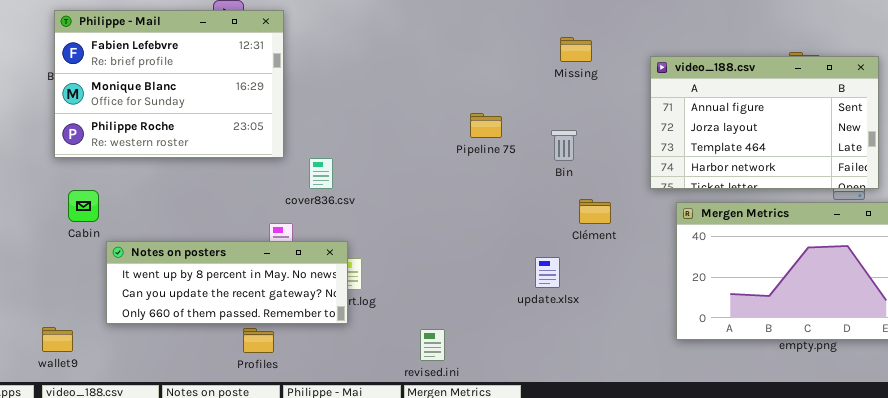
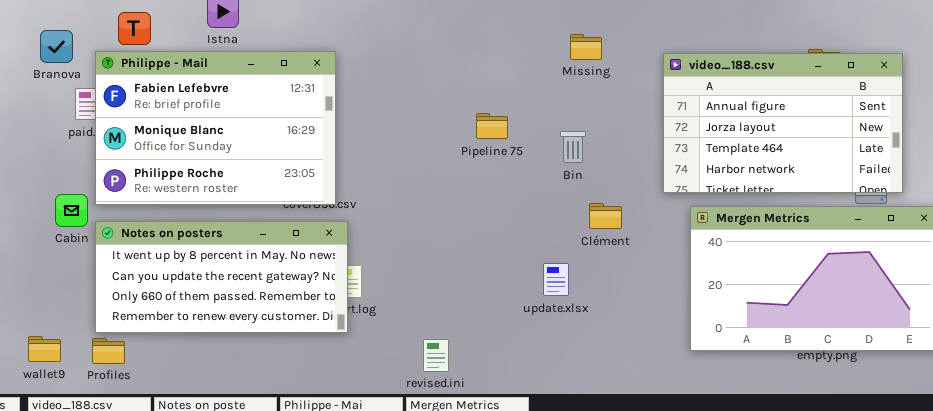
Philippe - Mail: [54,10,284,158] -> [95,51,336,205], moved
Notes on posters: [106,241,348,324] -> [95,221,348,333], resized
Profiles: [243,328,274,353] -> [92,338,125,364], moved

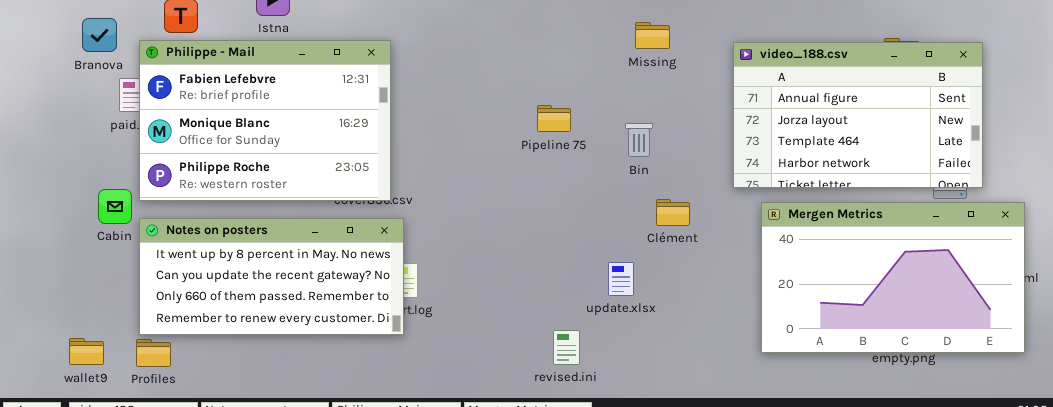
revised.ini: [423,339,449,372] -> [553,330,580,365], moved

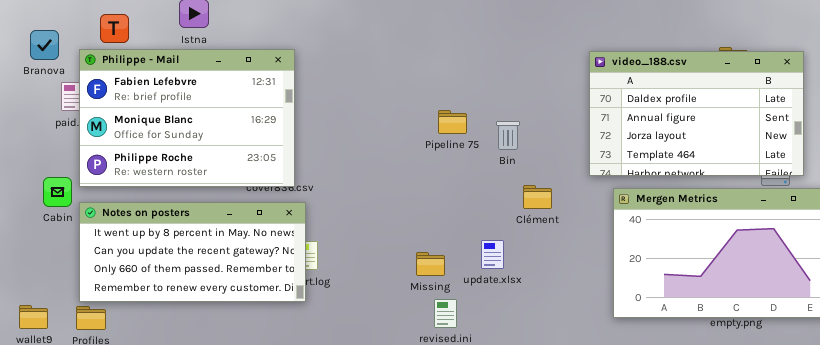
Missing: [635,22,670,49] -> [416,252,445,276], moved
video_188.csv: [733,42,983,188] -> [589,51,804,176], scrolled up 1 row
Pipeline 75: [537,105,571,132] -> [438,110,467,134], moved

